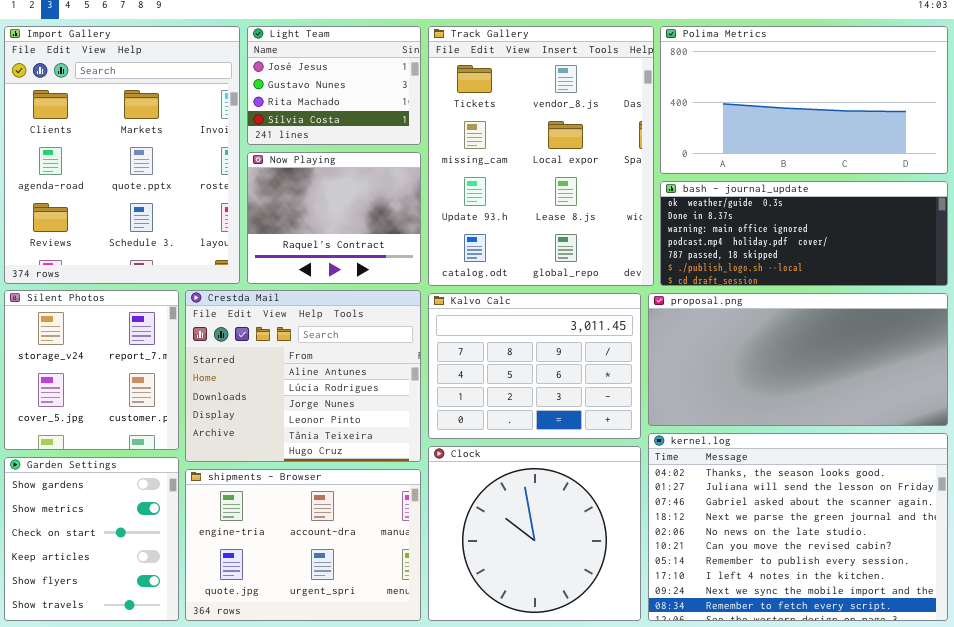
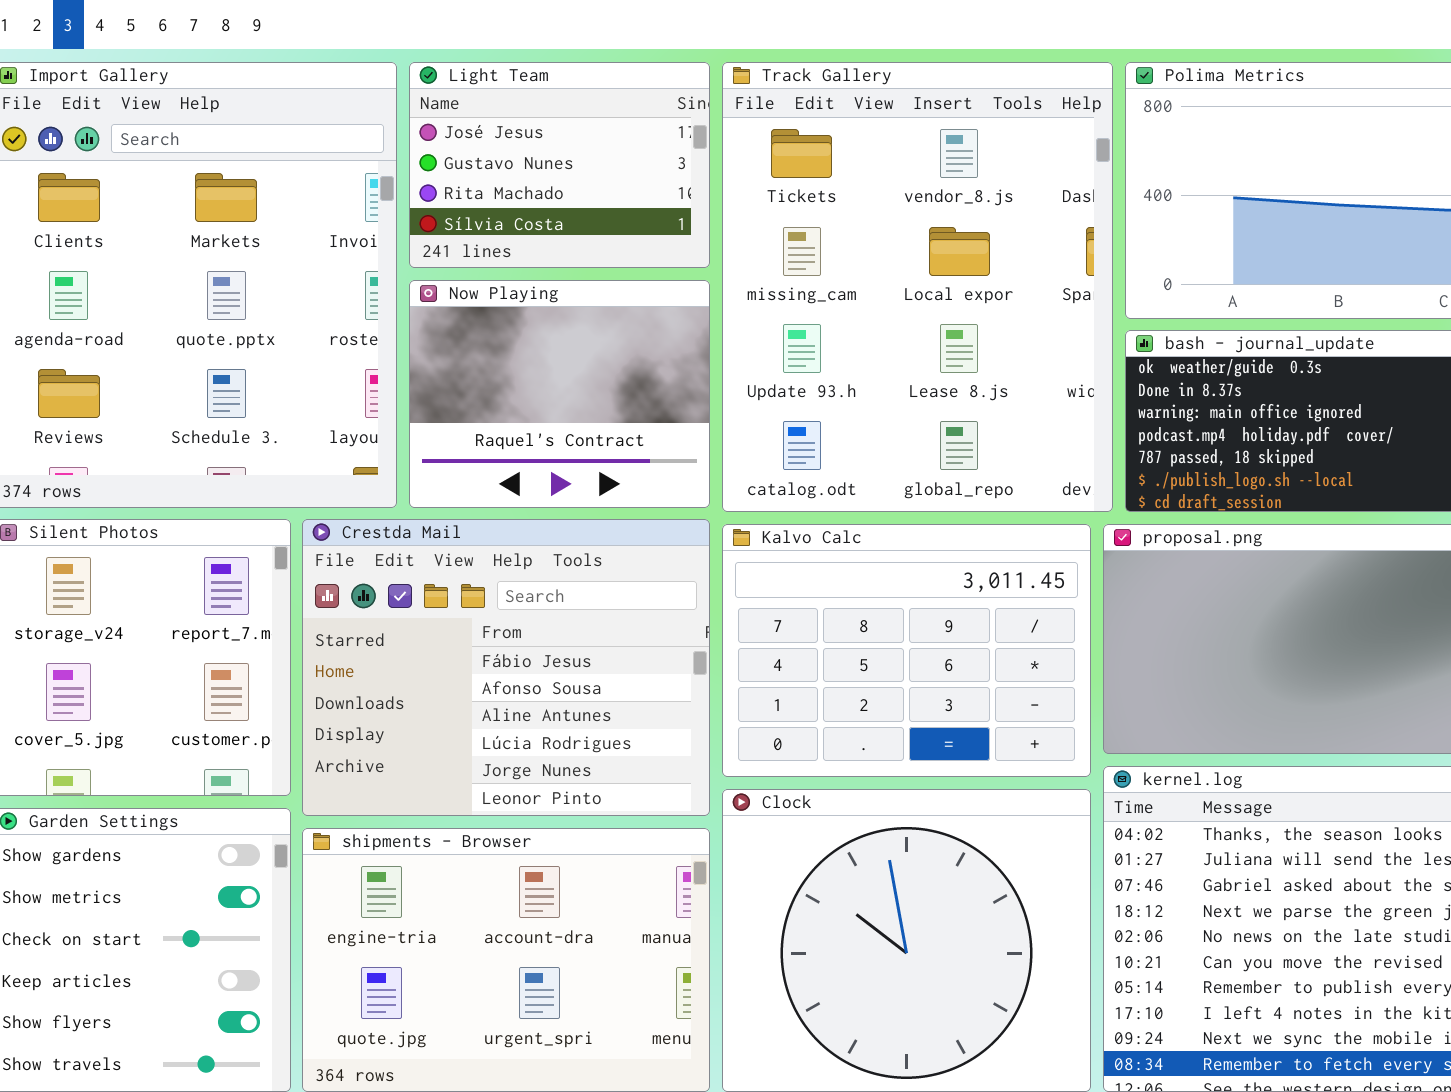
Crestda Mail: [185,290,421,462] -> [302,519,710,816], scrolled up 2 rows

